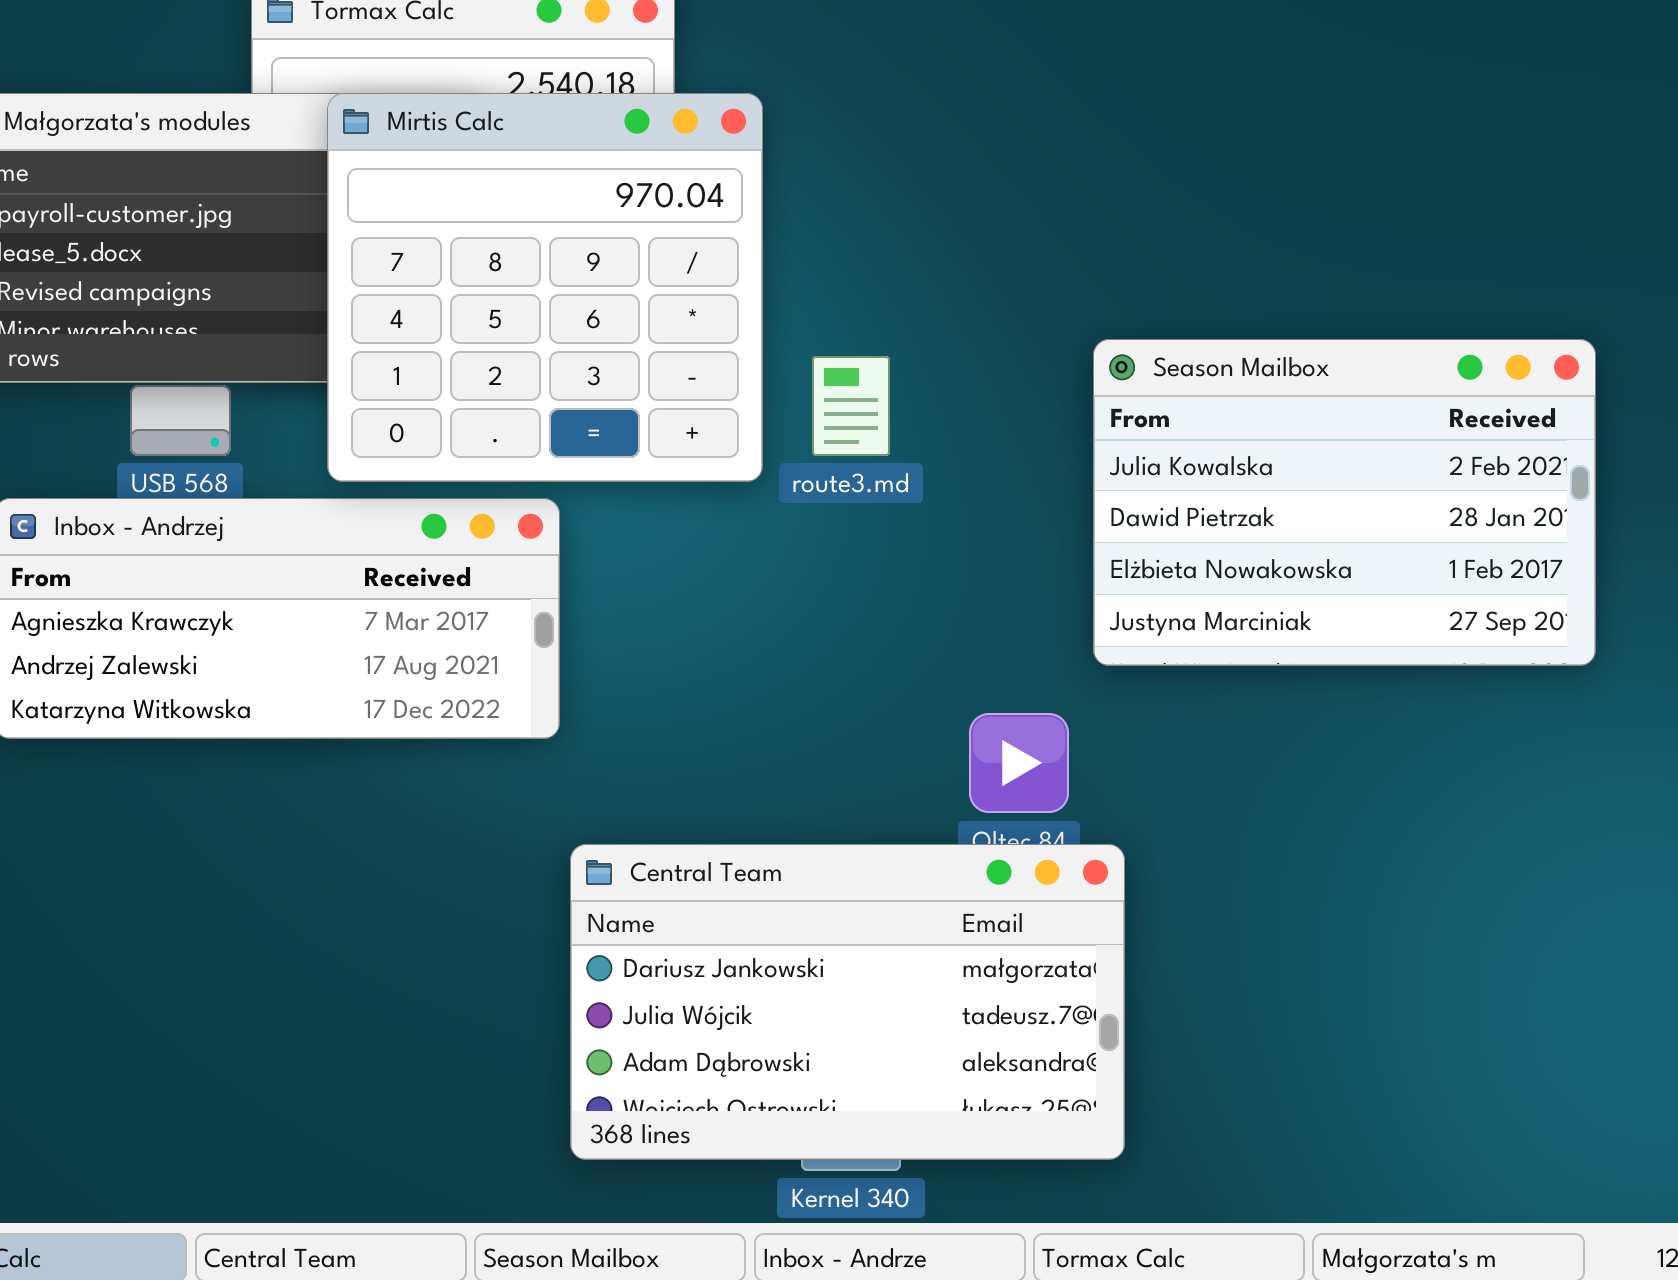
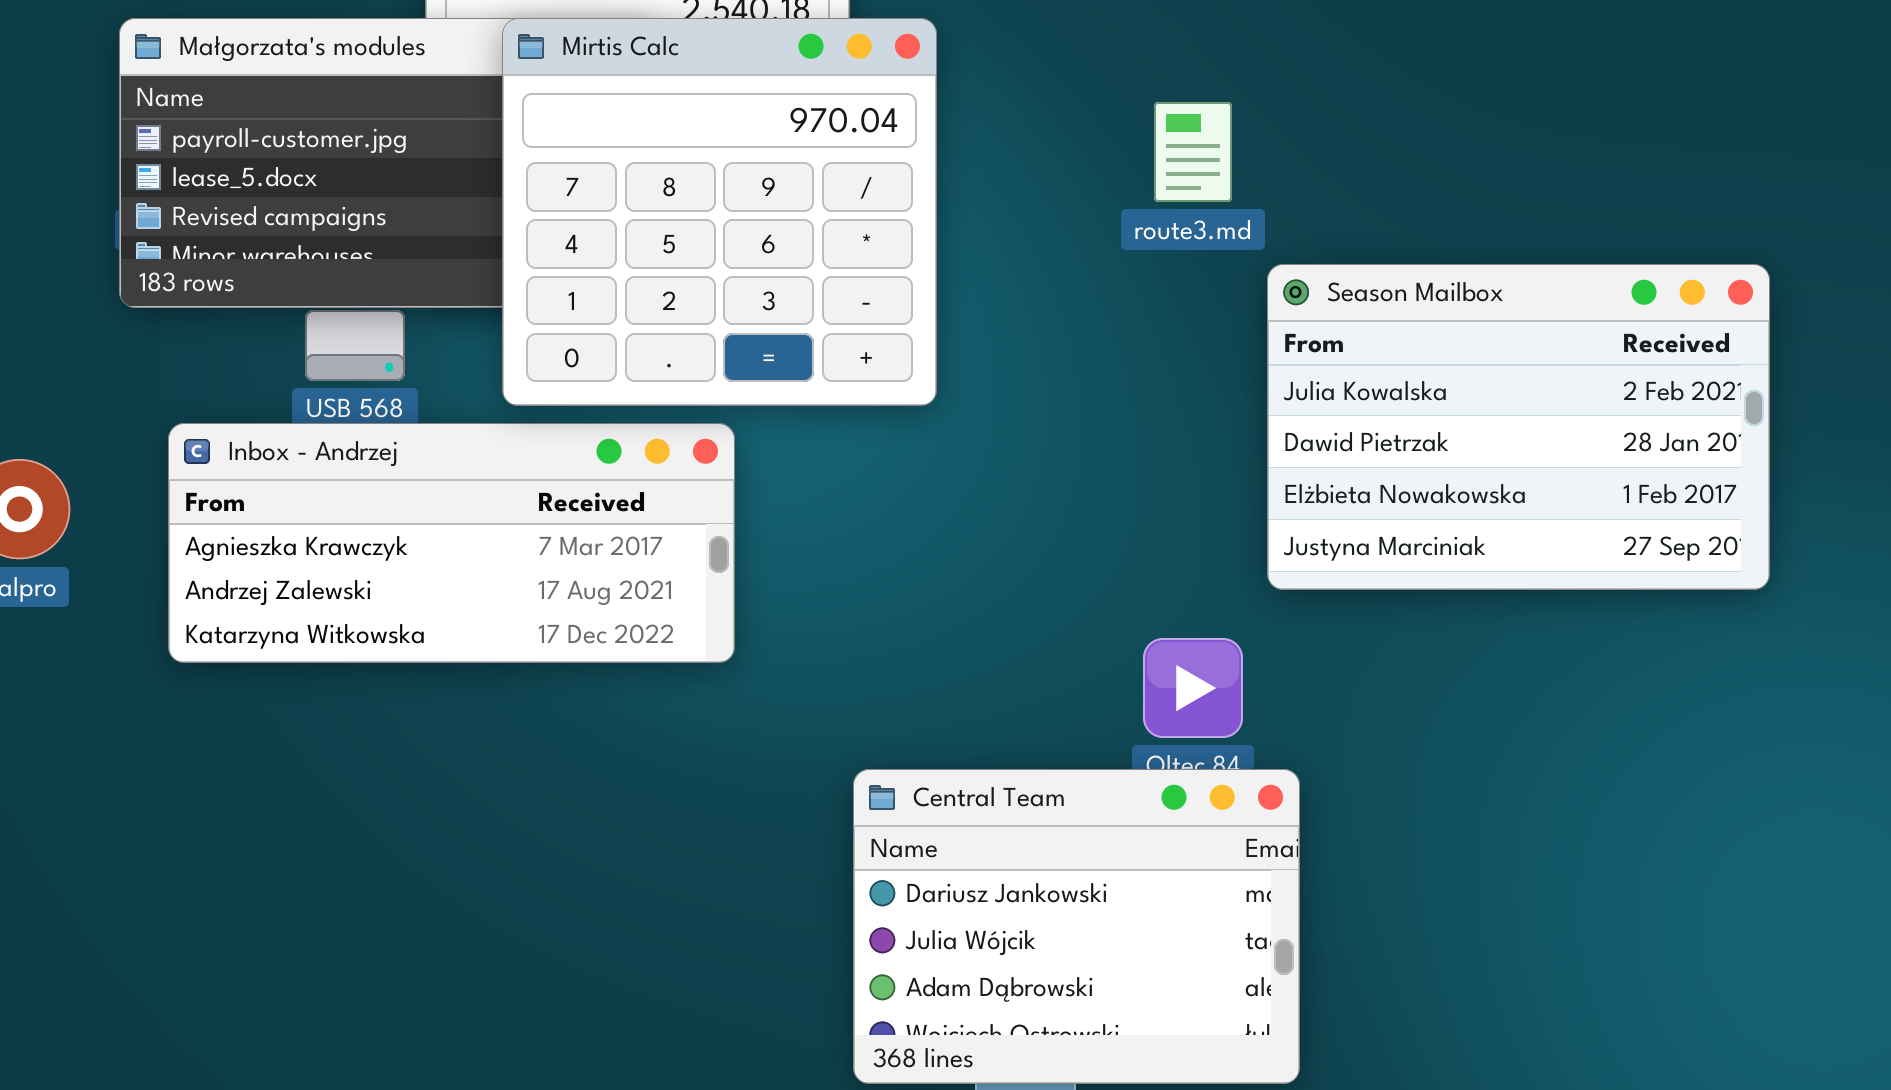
route3.md: [812,356,890,456] -> [1154,102,1232,202], moved
Central Team: [570,844,1125,1160] -> [853,769,1300,1084], resized

